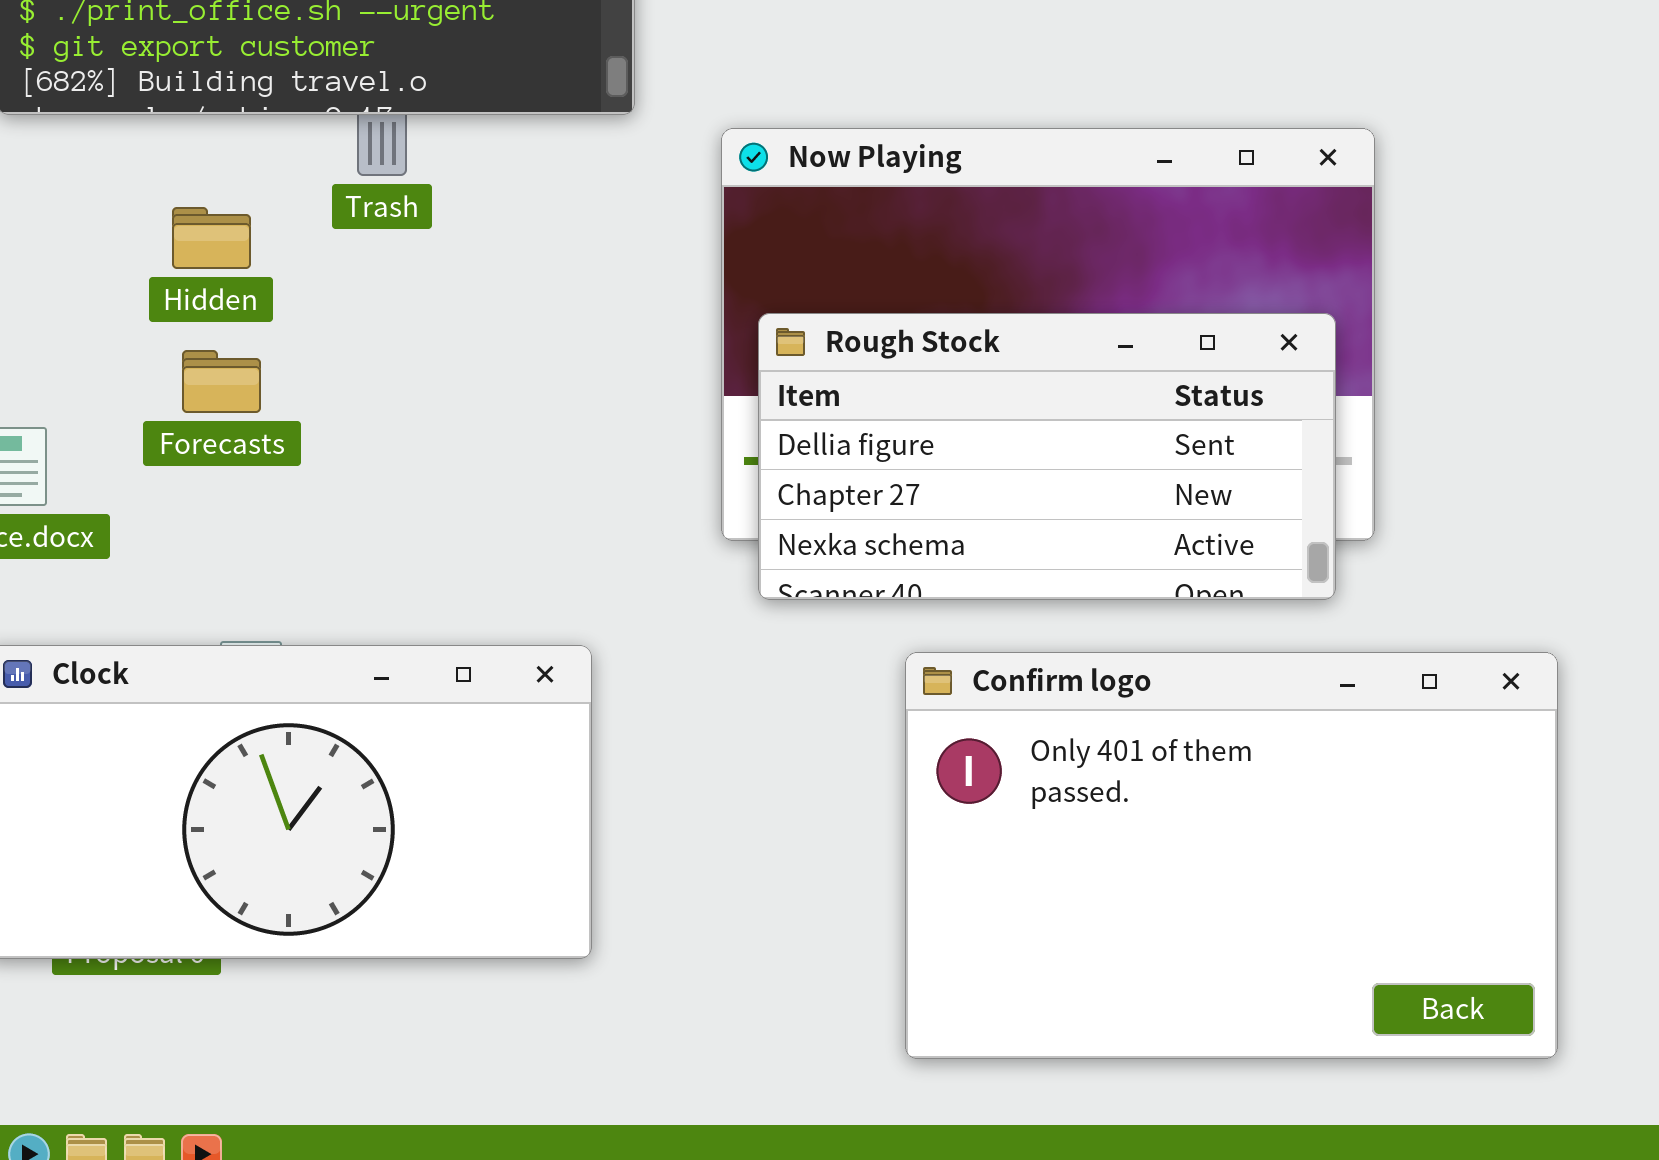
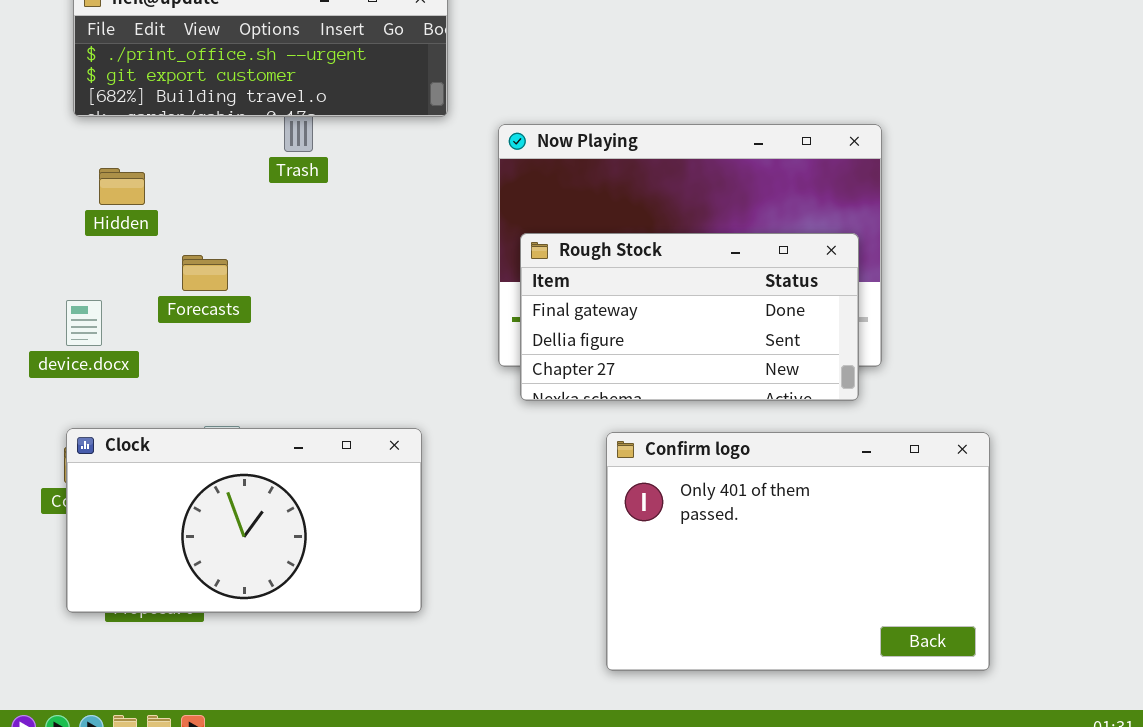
Hidden: [172,207,251,269] -> [99,168,145,205], moved
Rough Stock: [758,313,1336,600] -> [520,233,859,401], scrolled up 1 row

